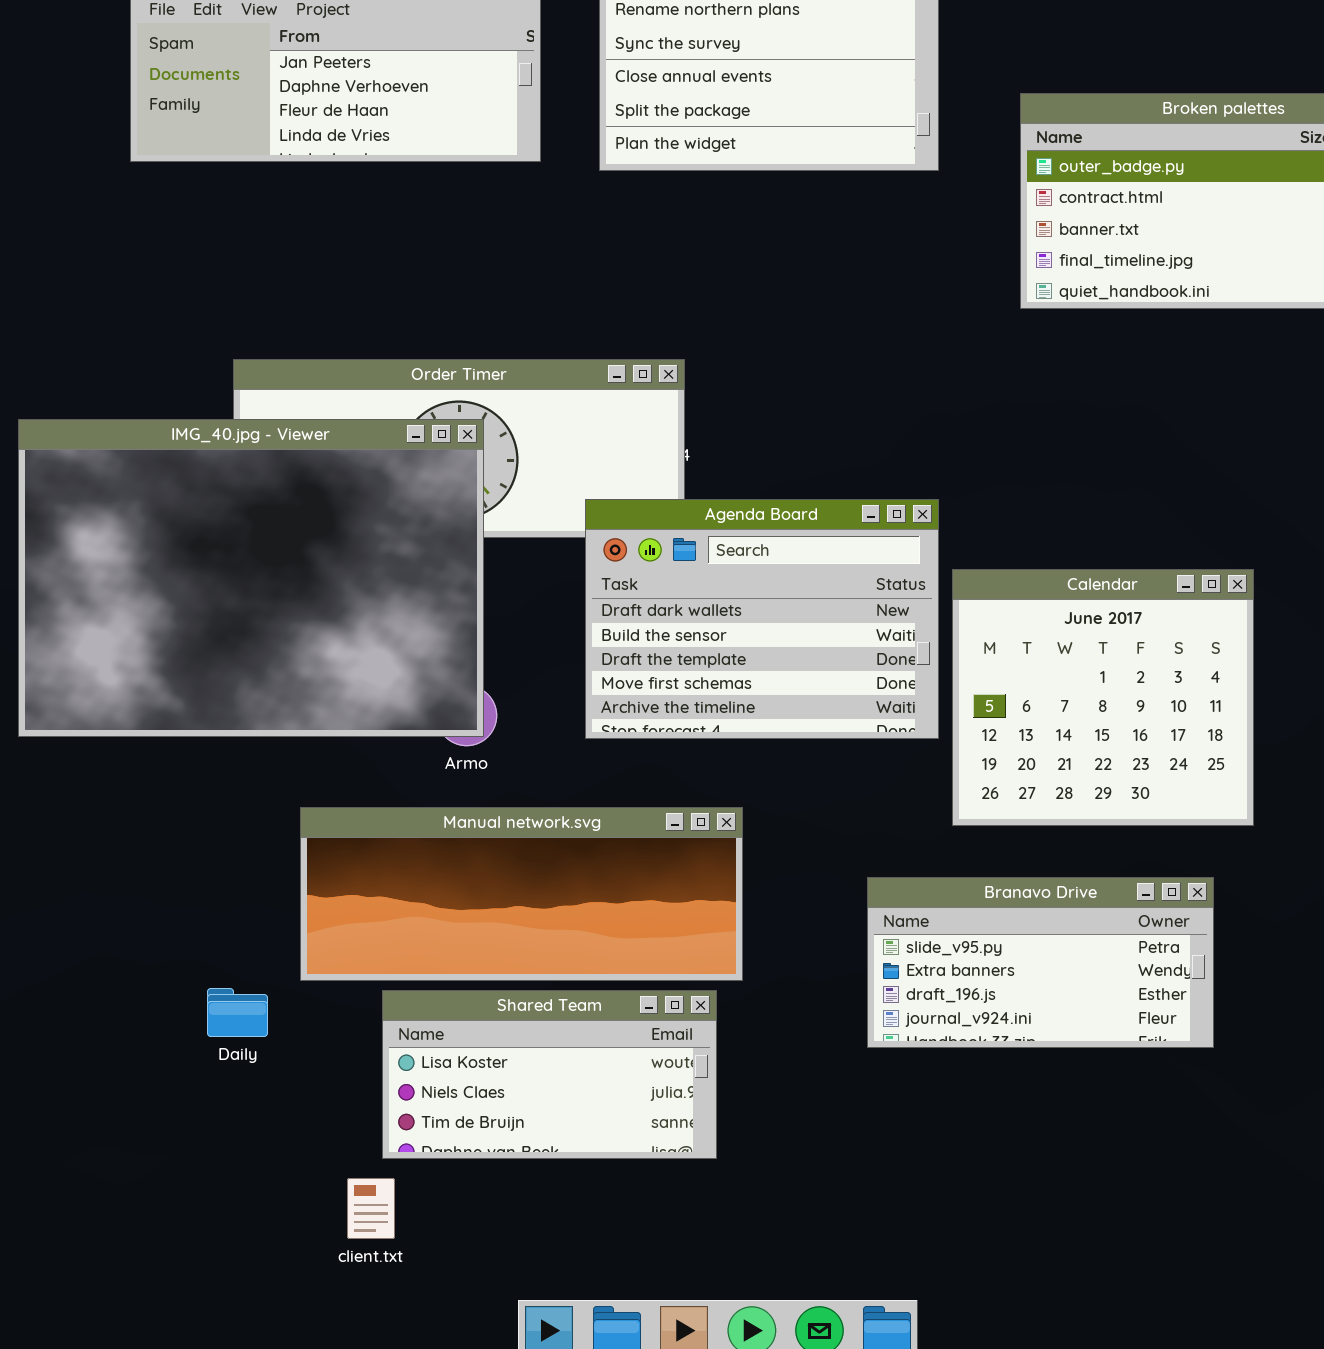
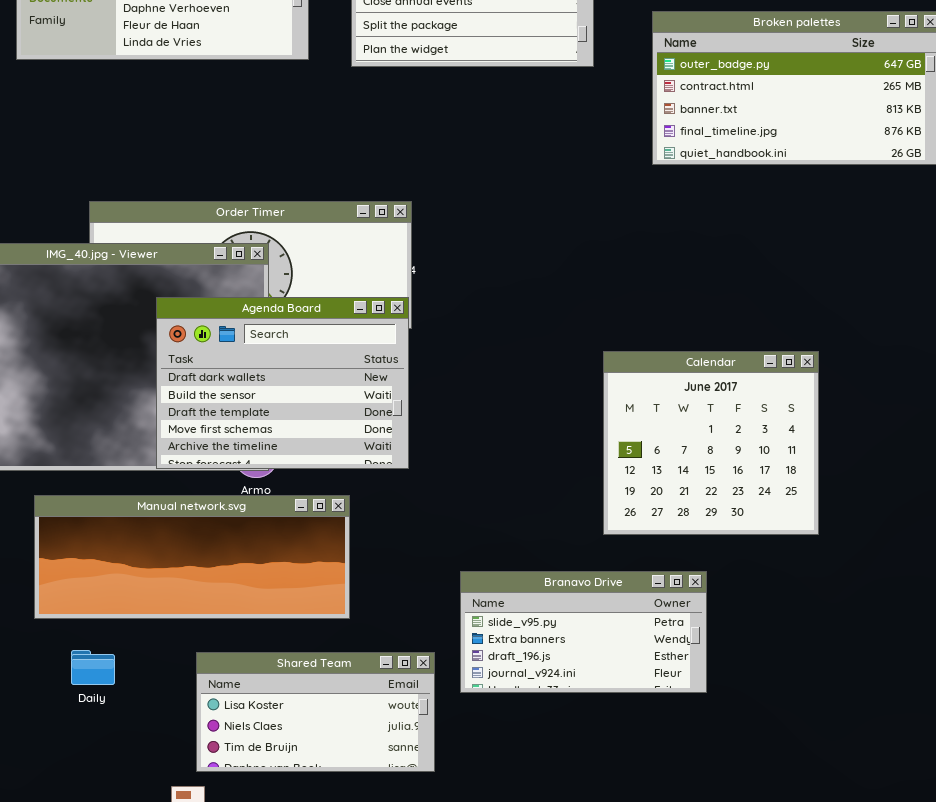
Agenda Board: [585,499,939,739] -> [156,297,409,469], moved
Manual network.svg: [300,807,743,981] -> [34,495,350,619], moved
Branavo Drive: [867,877,1214,1048] -> [460,571,707,693], moved

